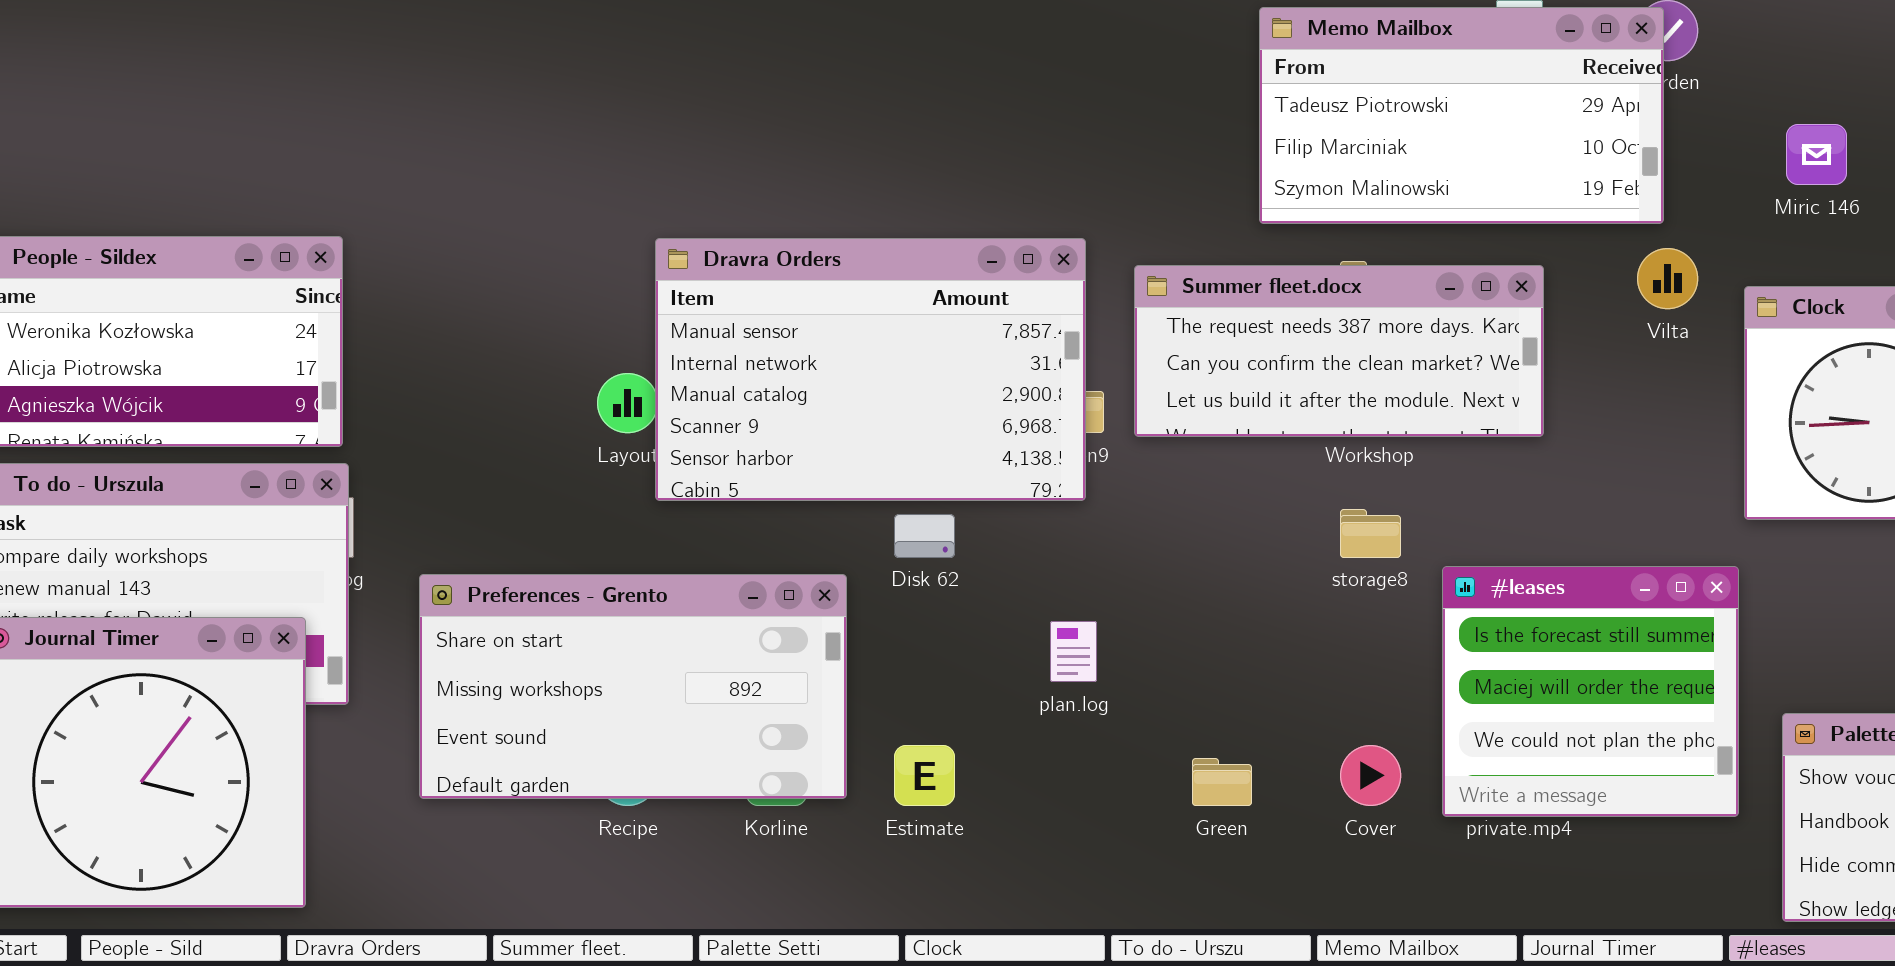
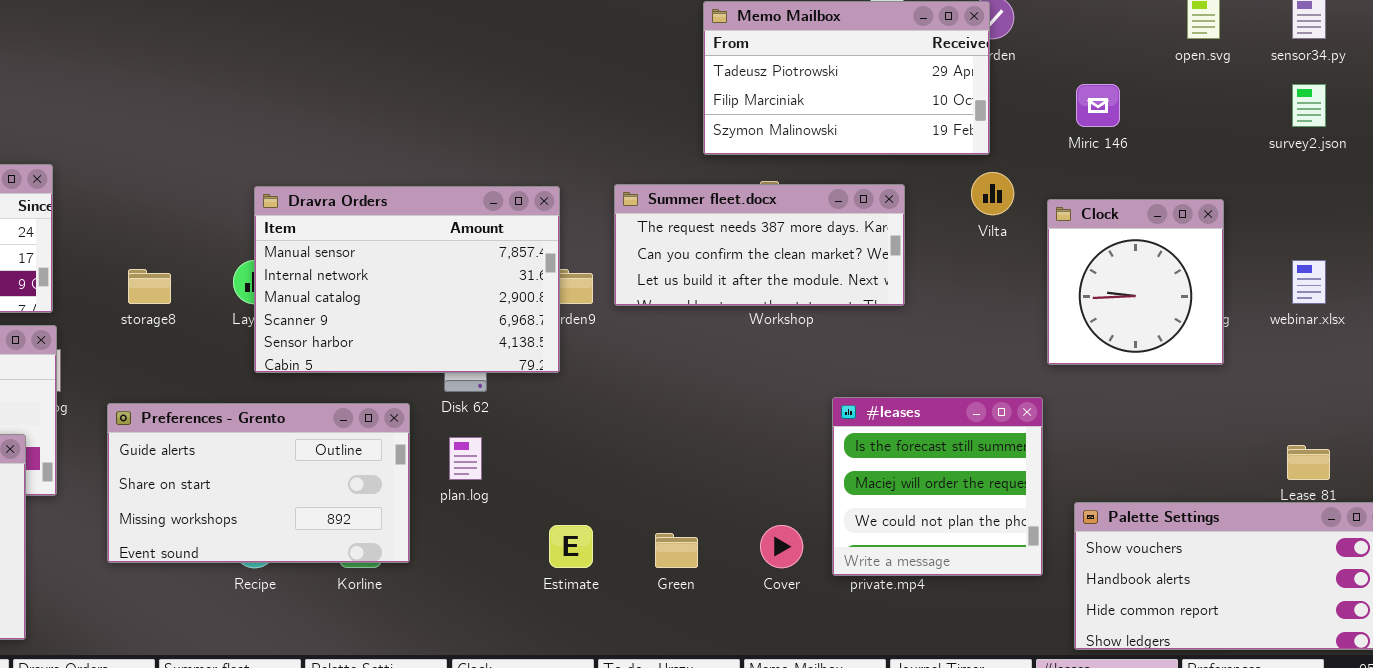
Dravra Orders: [655,238,1086,501] -> [254,186,560,373], moved
storage8: [1340,509,1401,558] -> [128,269,171,304], moved
Preferences - Grento: [419,574,847,799] -> [107,403,410,563], scrolled up 1 row
plan.log: [1050,621,1097,682] -> [449,437,482,480], moved
Estimate: [894,745,955,806] -> [549,525,593,568], moved

